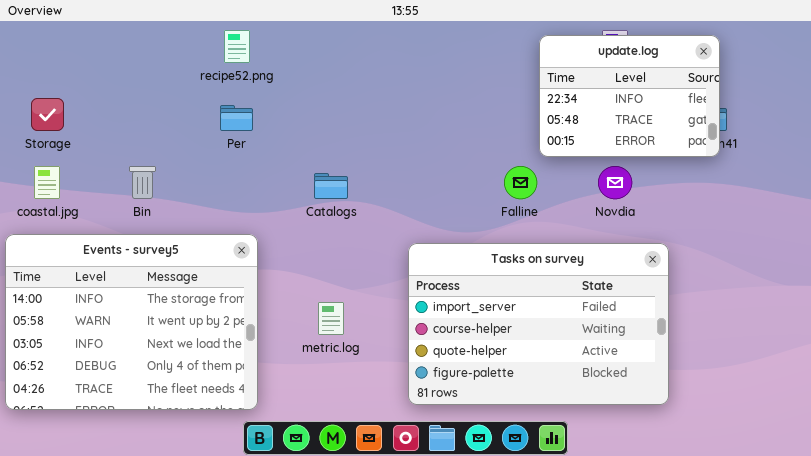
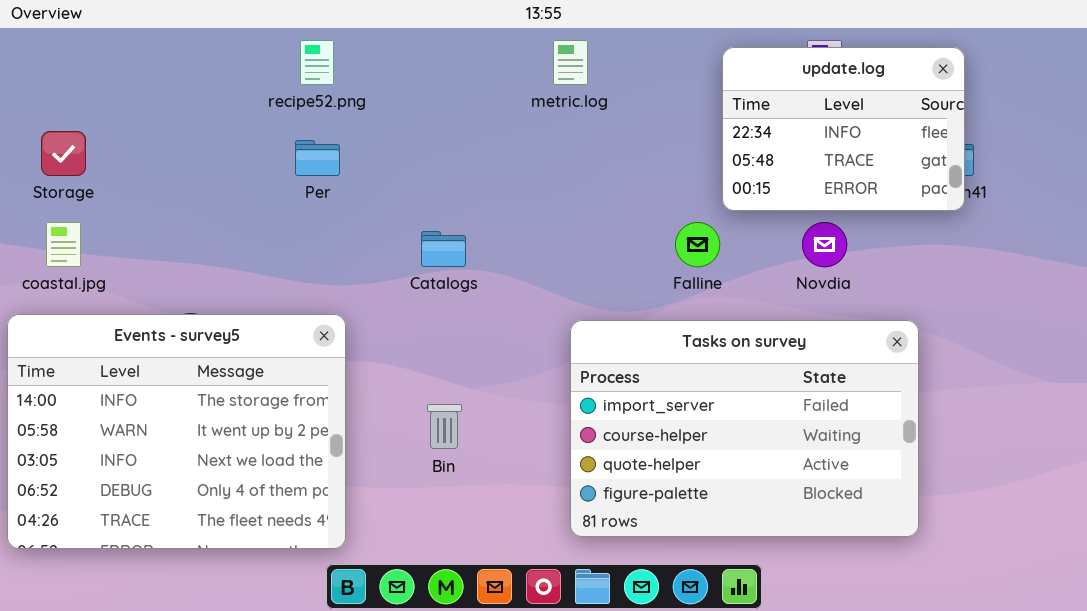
Bin: [129,166,156,199] -> [427,404,462,449], moved
Tasks on survey: [408,243,669,405] -> [570,320,919,537], moved
metric.log: [318,302,344,335] -> [553,40,588,85], moved

